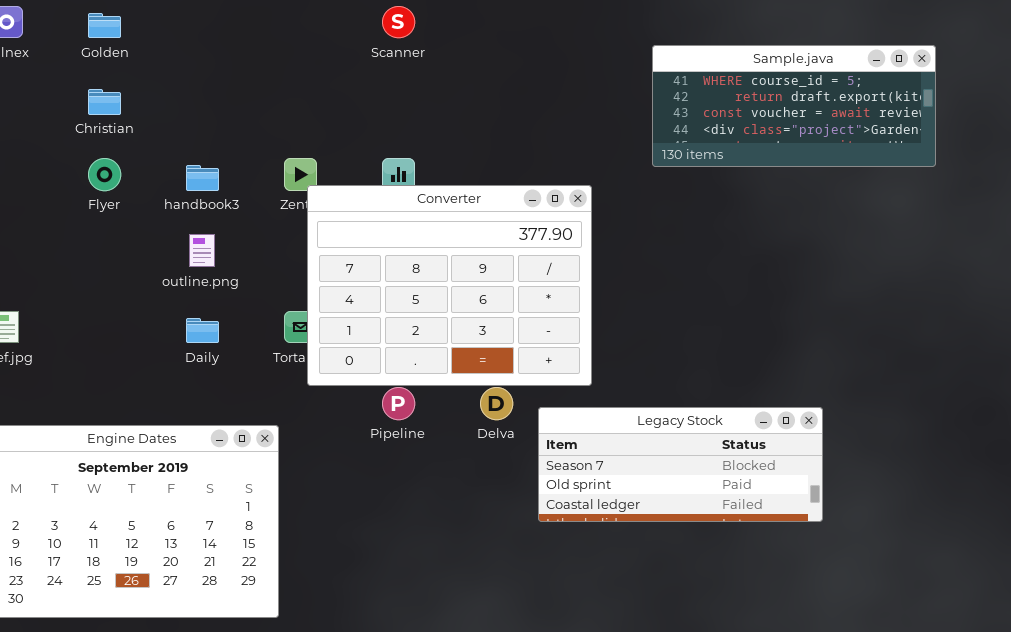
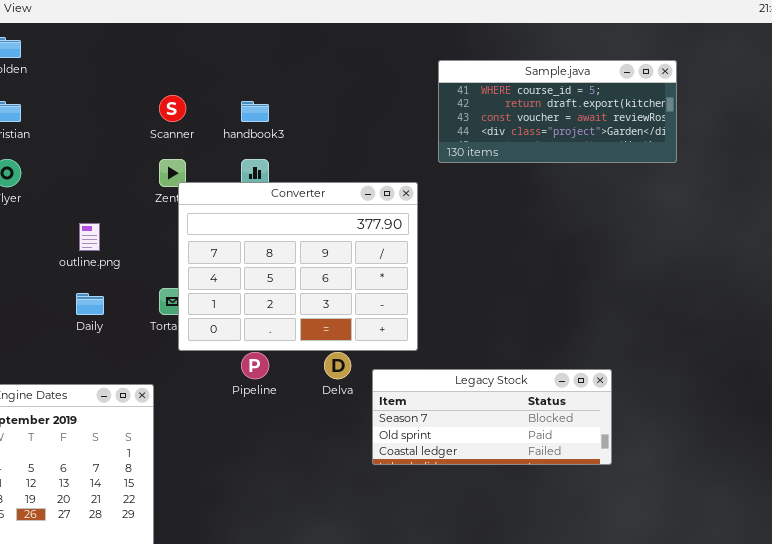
Scanner: [382,6,415,38] -> [159,95,186,122], moved
Sample.java: [652,45,936,167] -> [438,60,677,163], moved
handbook3: [186,165,219,191] -> [241,101,269,122], moved

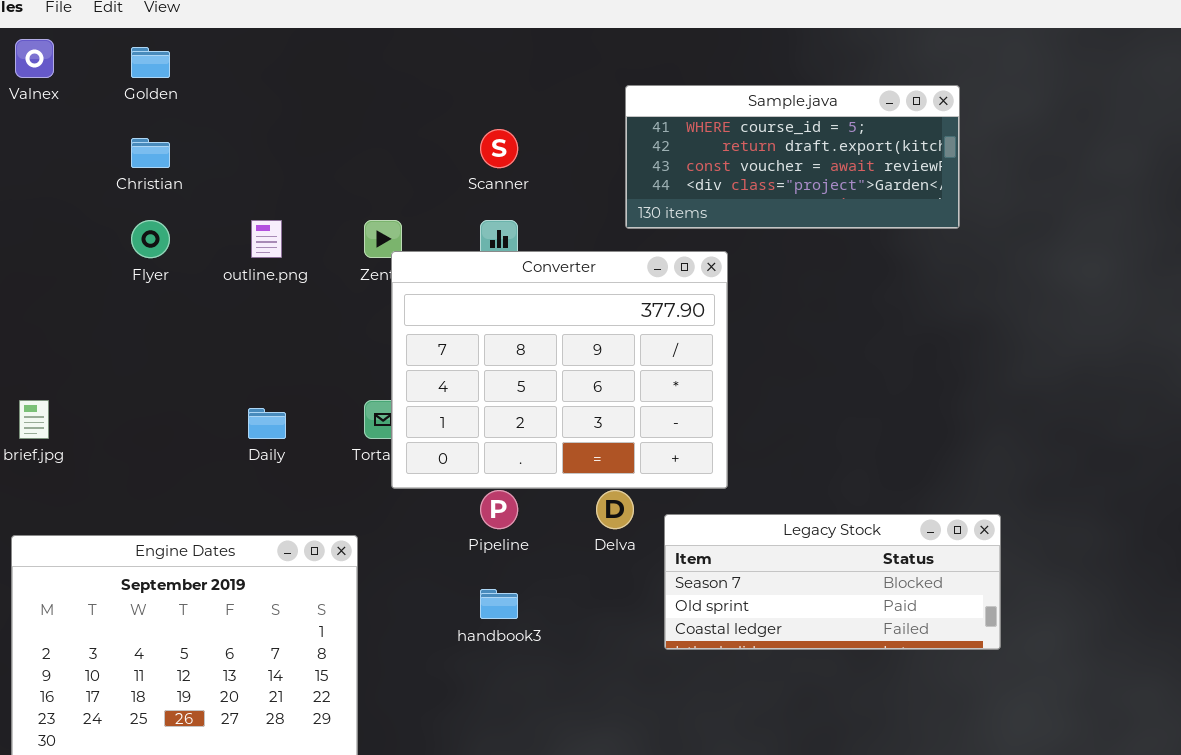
Sample.java: [438,60,677,163] -> [625,85,960,229], moved
Scanner: [159,95,186,122] -> [480,129,518,168], moved
handbook3: [241,101,269,122] -> [480,589,518,619], moved
outline.png: [79,223,100,251] -> [251,220,282,258], moved

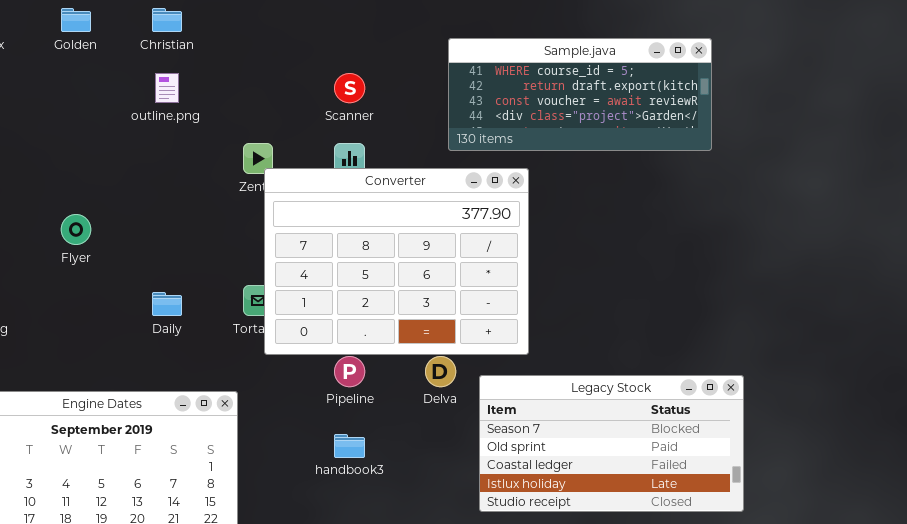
Christian: [131,138,170,168] -> [152,8,182,32], moved
Flyer: [131,220,170,258] -> [61,214,91,245], moved
outline.png: [251,220,282,258] -> [155,73,179,103], moved
Legacy Stock: [664,514,1001,650] -> [479,375,744,512], resized

